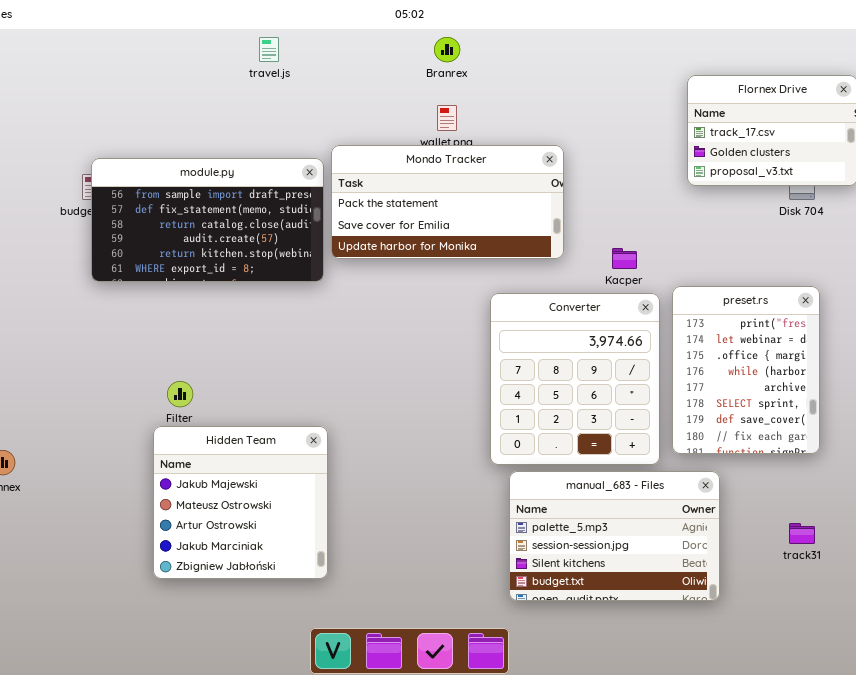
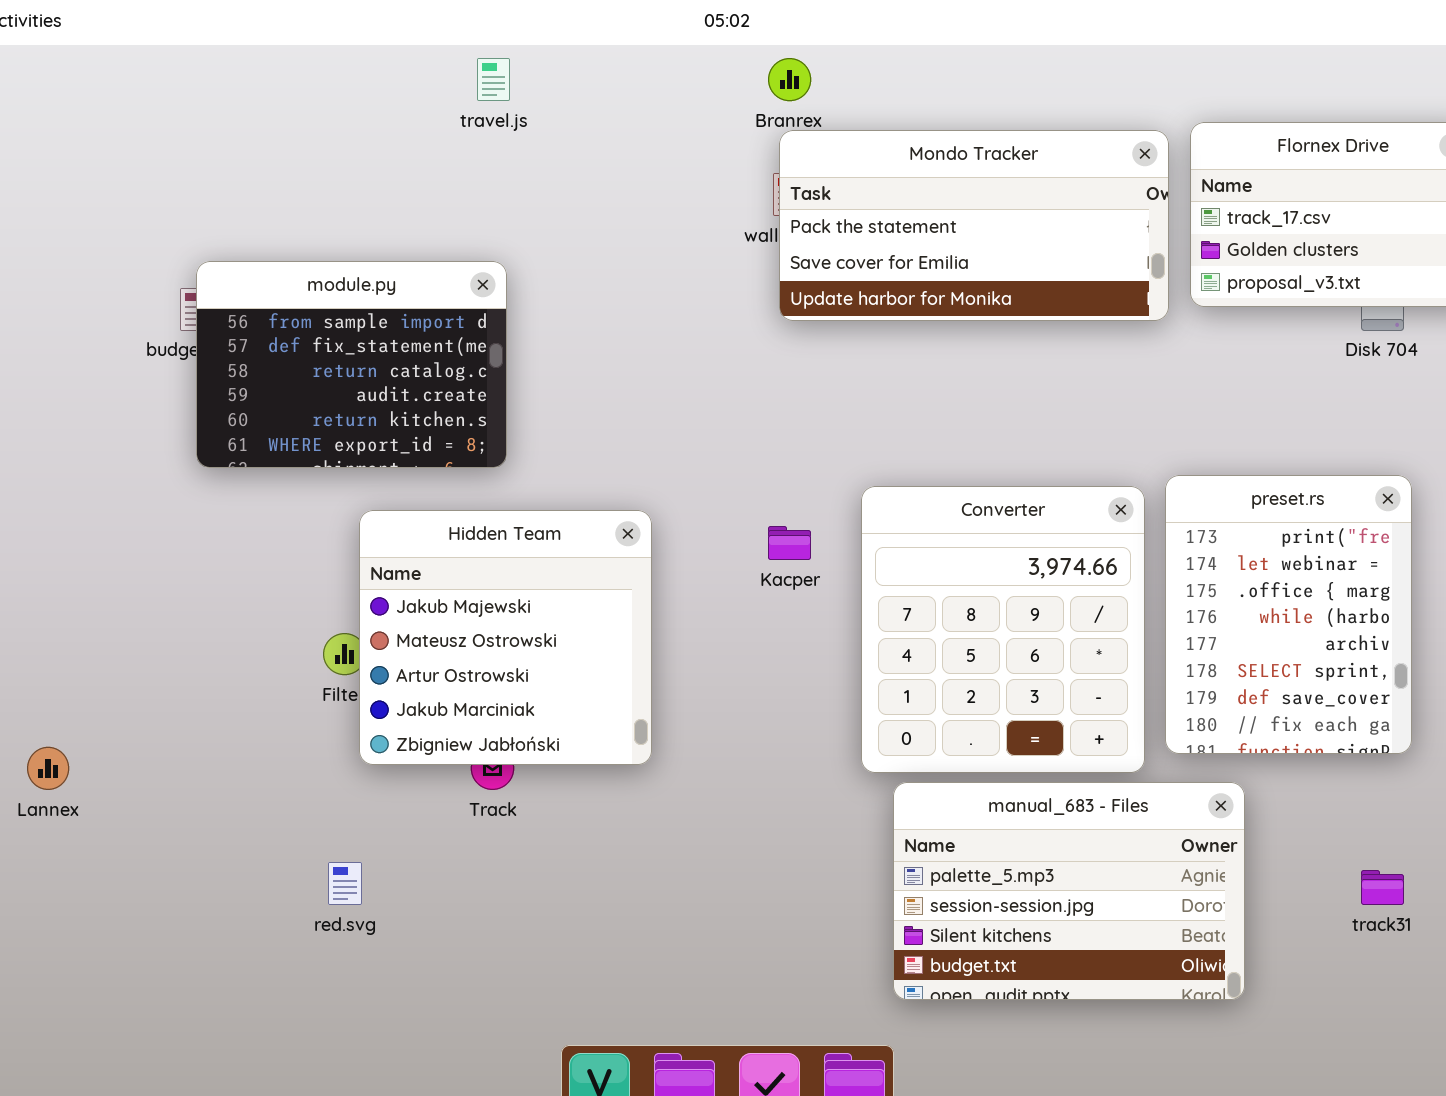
Mondo Tracker: [331,145,564,259] -> [779,130,1169,321], moved
module.py: [91,158,324,282] -> [196,261,507,468], resized
Kacper: [612,248,637,269] -> [768,526,811,560], moved
Hidden Team: [153,426,328,579] -> [359,510,652,765], moved

